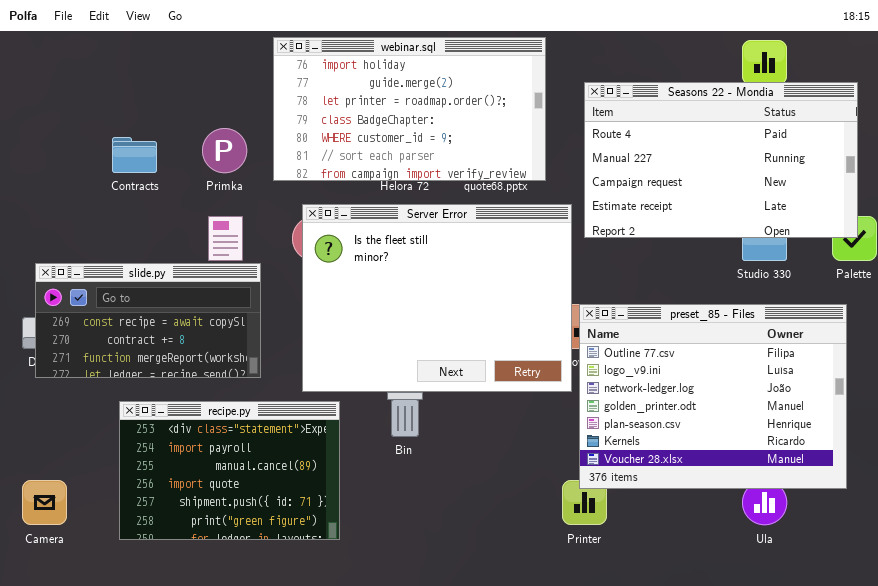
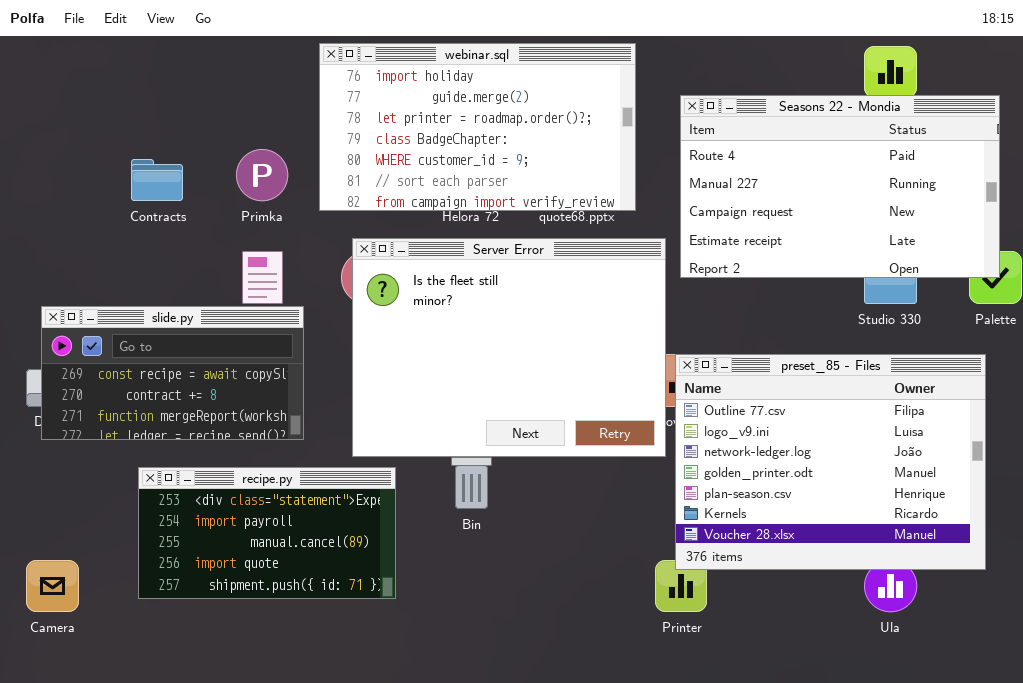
recipe.py: [119,401,340,540] -> [138,467,396,599], resized

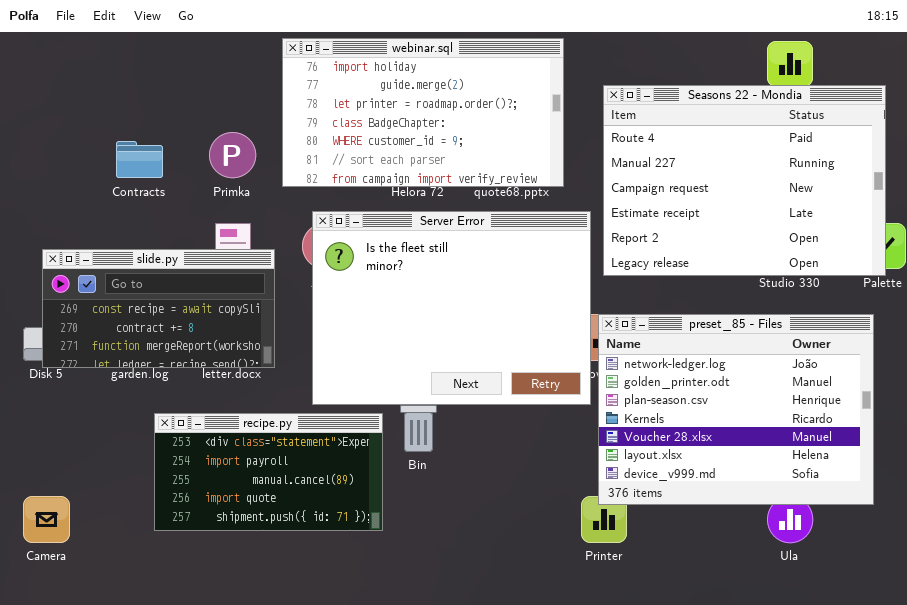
Seasons 22 - Mondia: [680,95,1000,278] -> [603,85,886,276], resized
slide.py: [41,306,304,440] -> [42,249,275,368], moved
preset_85 - Files: [675,354,986,570] -> [598,314,874,505], scrolled down 2 rows
recipe.py: [138,467,396,599] -> [154,413,383,531], moved

